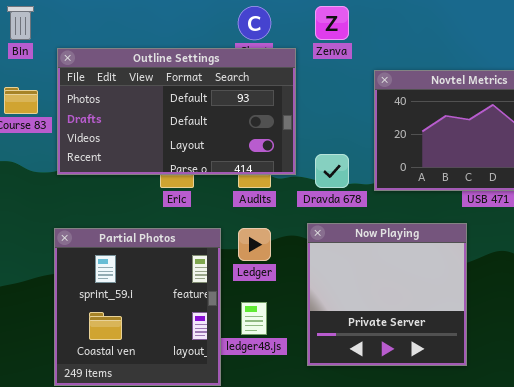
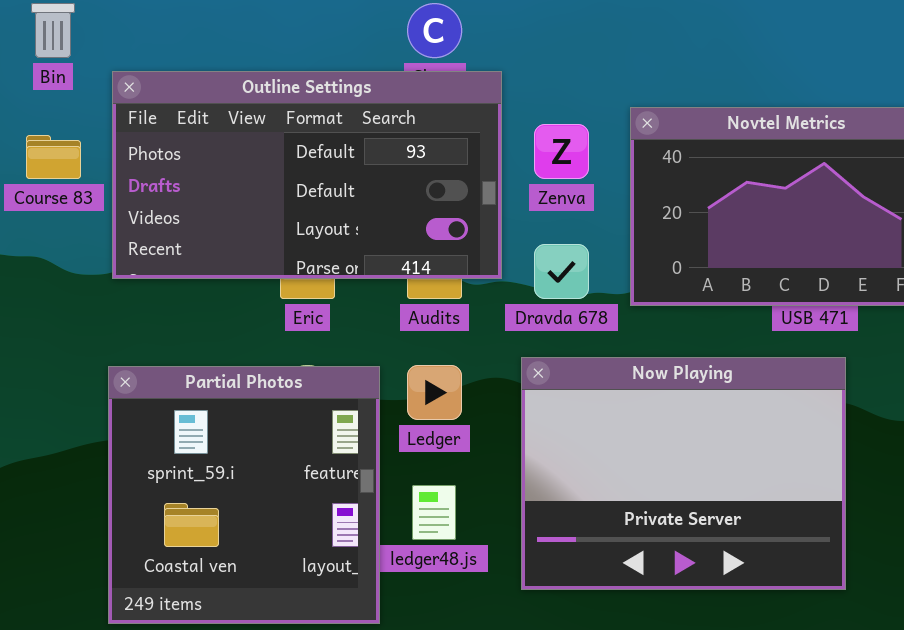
Zenva: [315,6,349,40] -> [534,124,589,179], moved
Now Playing: [307,223,467,366] -> [521,357,846,590], resized

